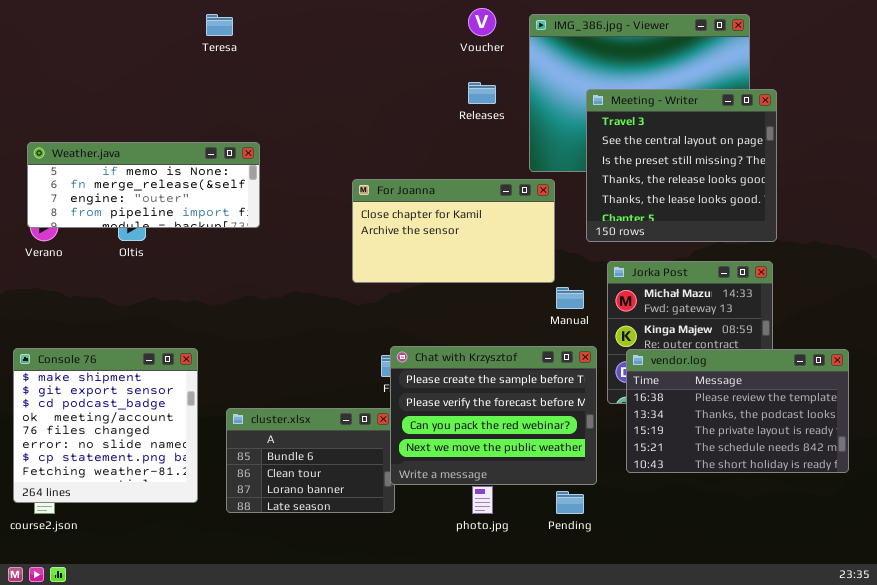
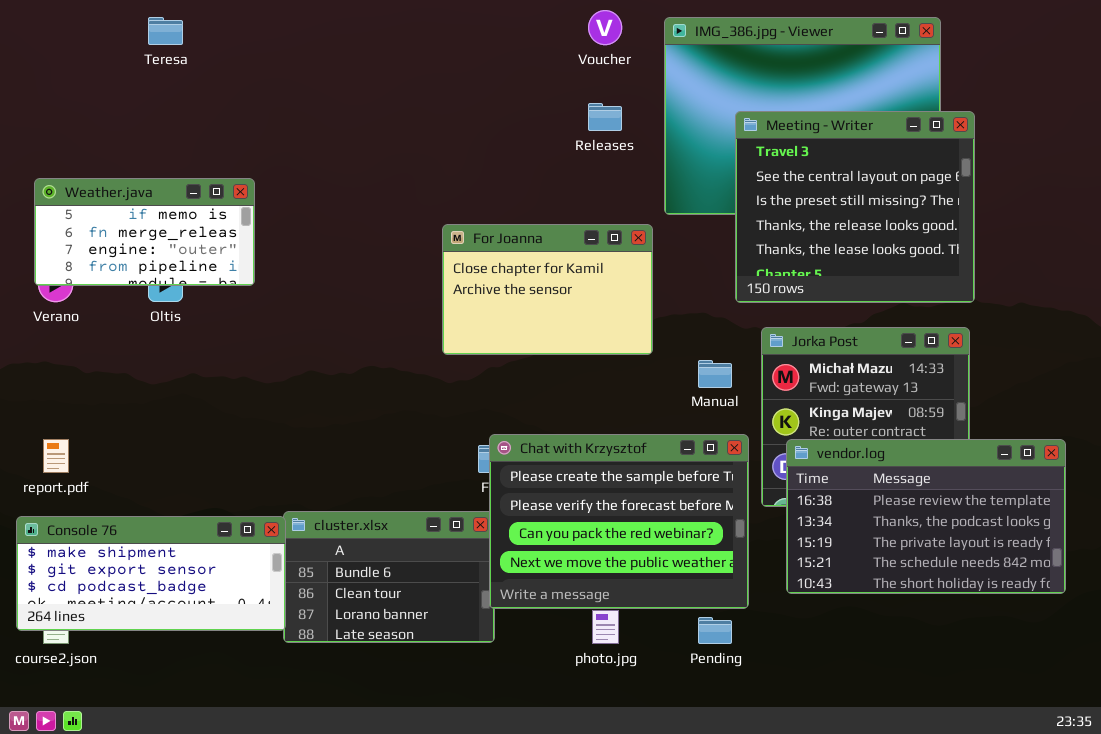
Teresa: [206,14,233,36] -> [148,17,183,45], moved
Weather.java: [27,142,260,228] -> [34,178,255,286], resized
For Joanna: [352,179,555,283] -> [442,224,653,355], resized
Console 76: [13,348,198,503] -> [16,516,286,631], resized

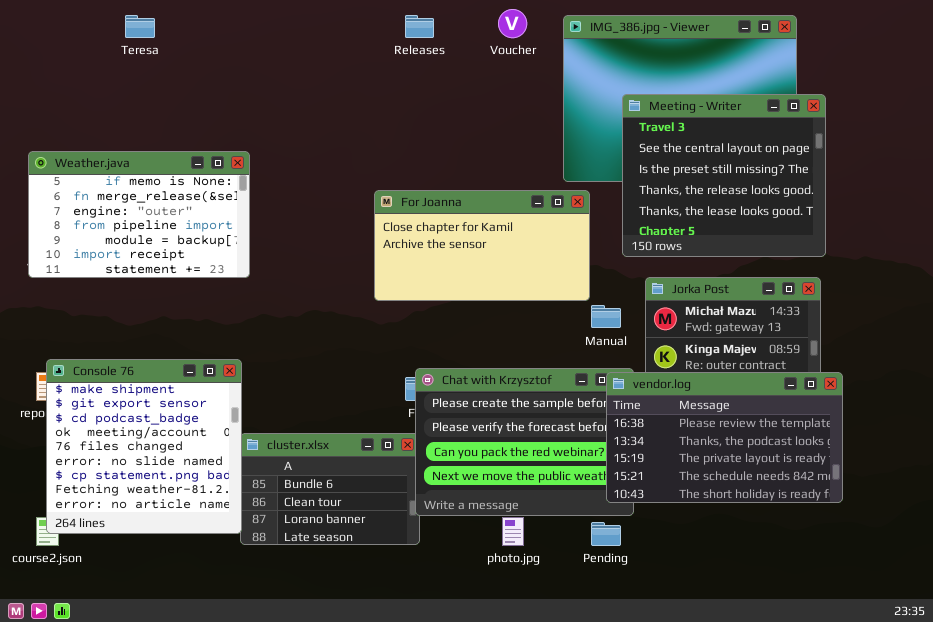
Releases: [588,103,622,131] -> [405,15,434,38], moved
Weather.java: [34,178,255,286] -> [28,151,250,278], resized
For Joanna: [442,224,653,355] -> [374,190,590,301], resized
vendor.log: [786,439,1066,594] -> [606,372,843,503], moved
Console 76: [16,516,286,631] -> [46,359,242,534], resized

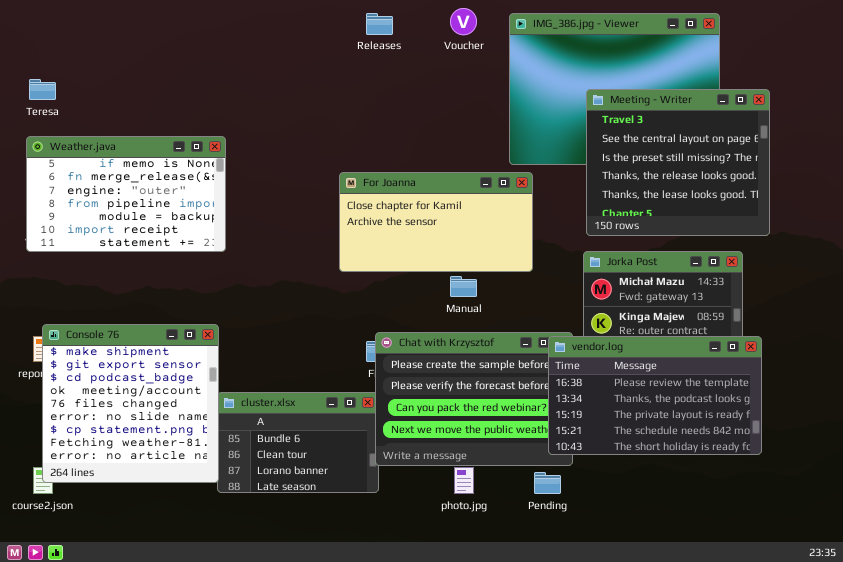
Teresa: [125,15,155,38] -> [29,79,56,100], moved
Meeting - Writer: [622,94,826,257] -> [586,89,770,236], moved
Manual: [591,305,621,328] -> [450,276,477,297], moved

